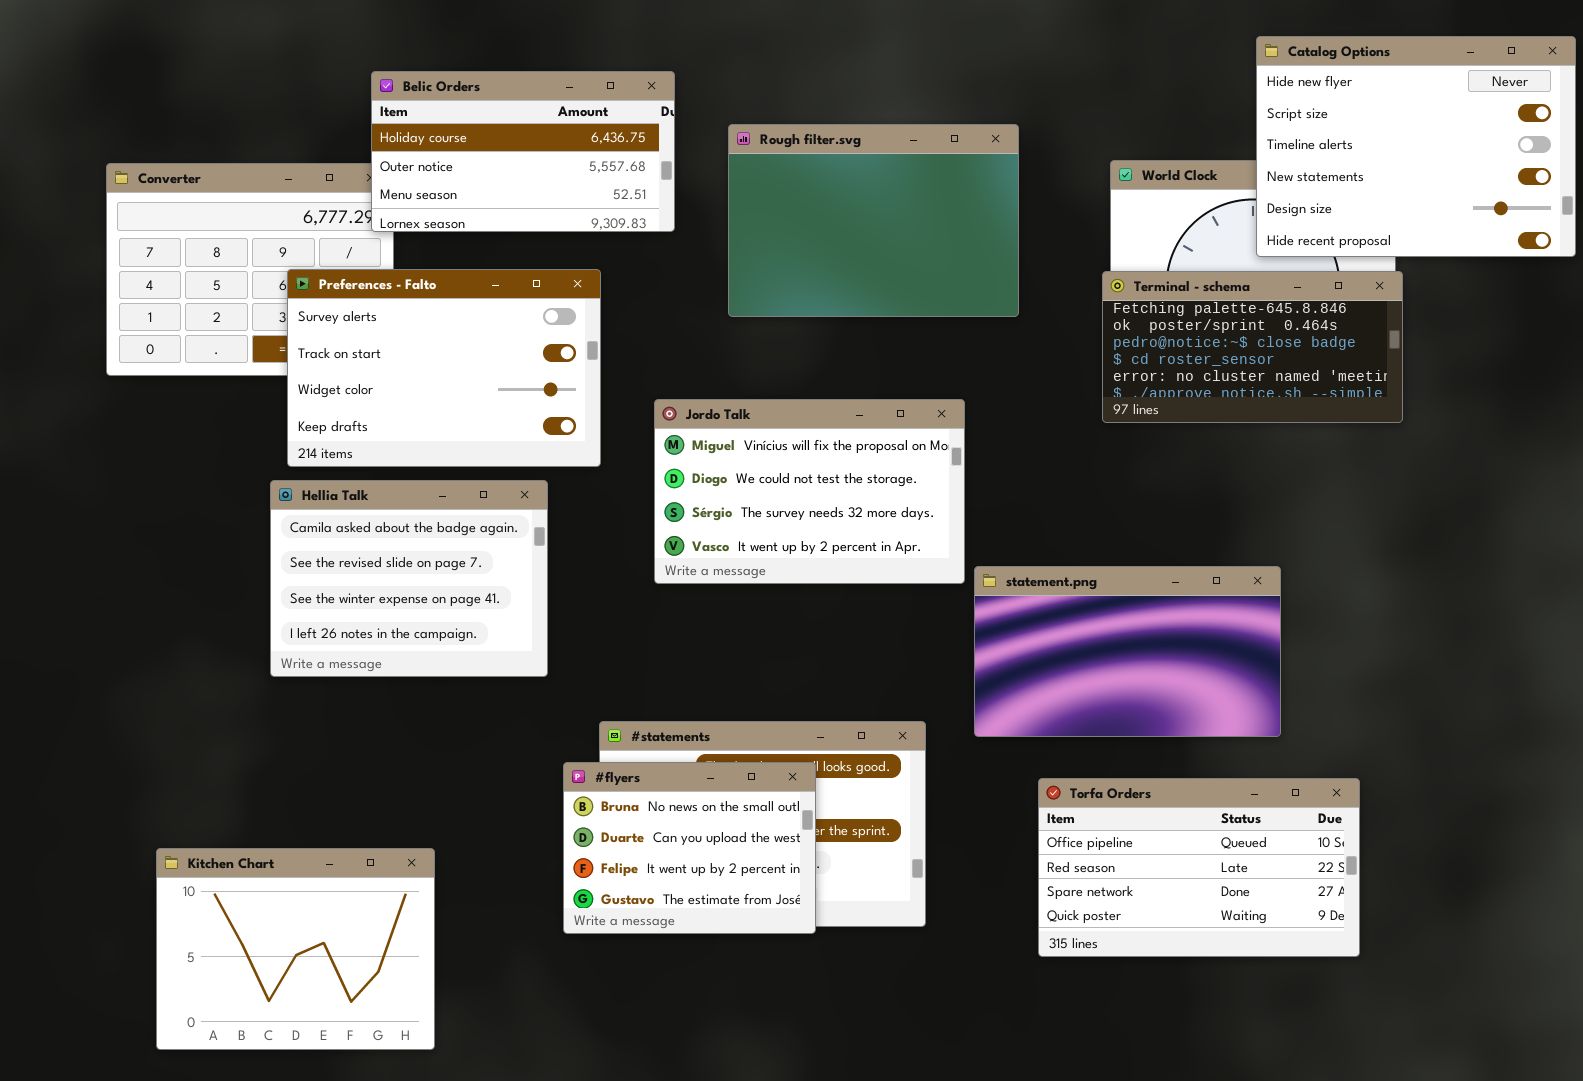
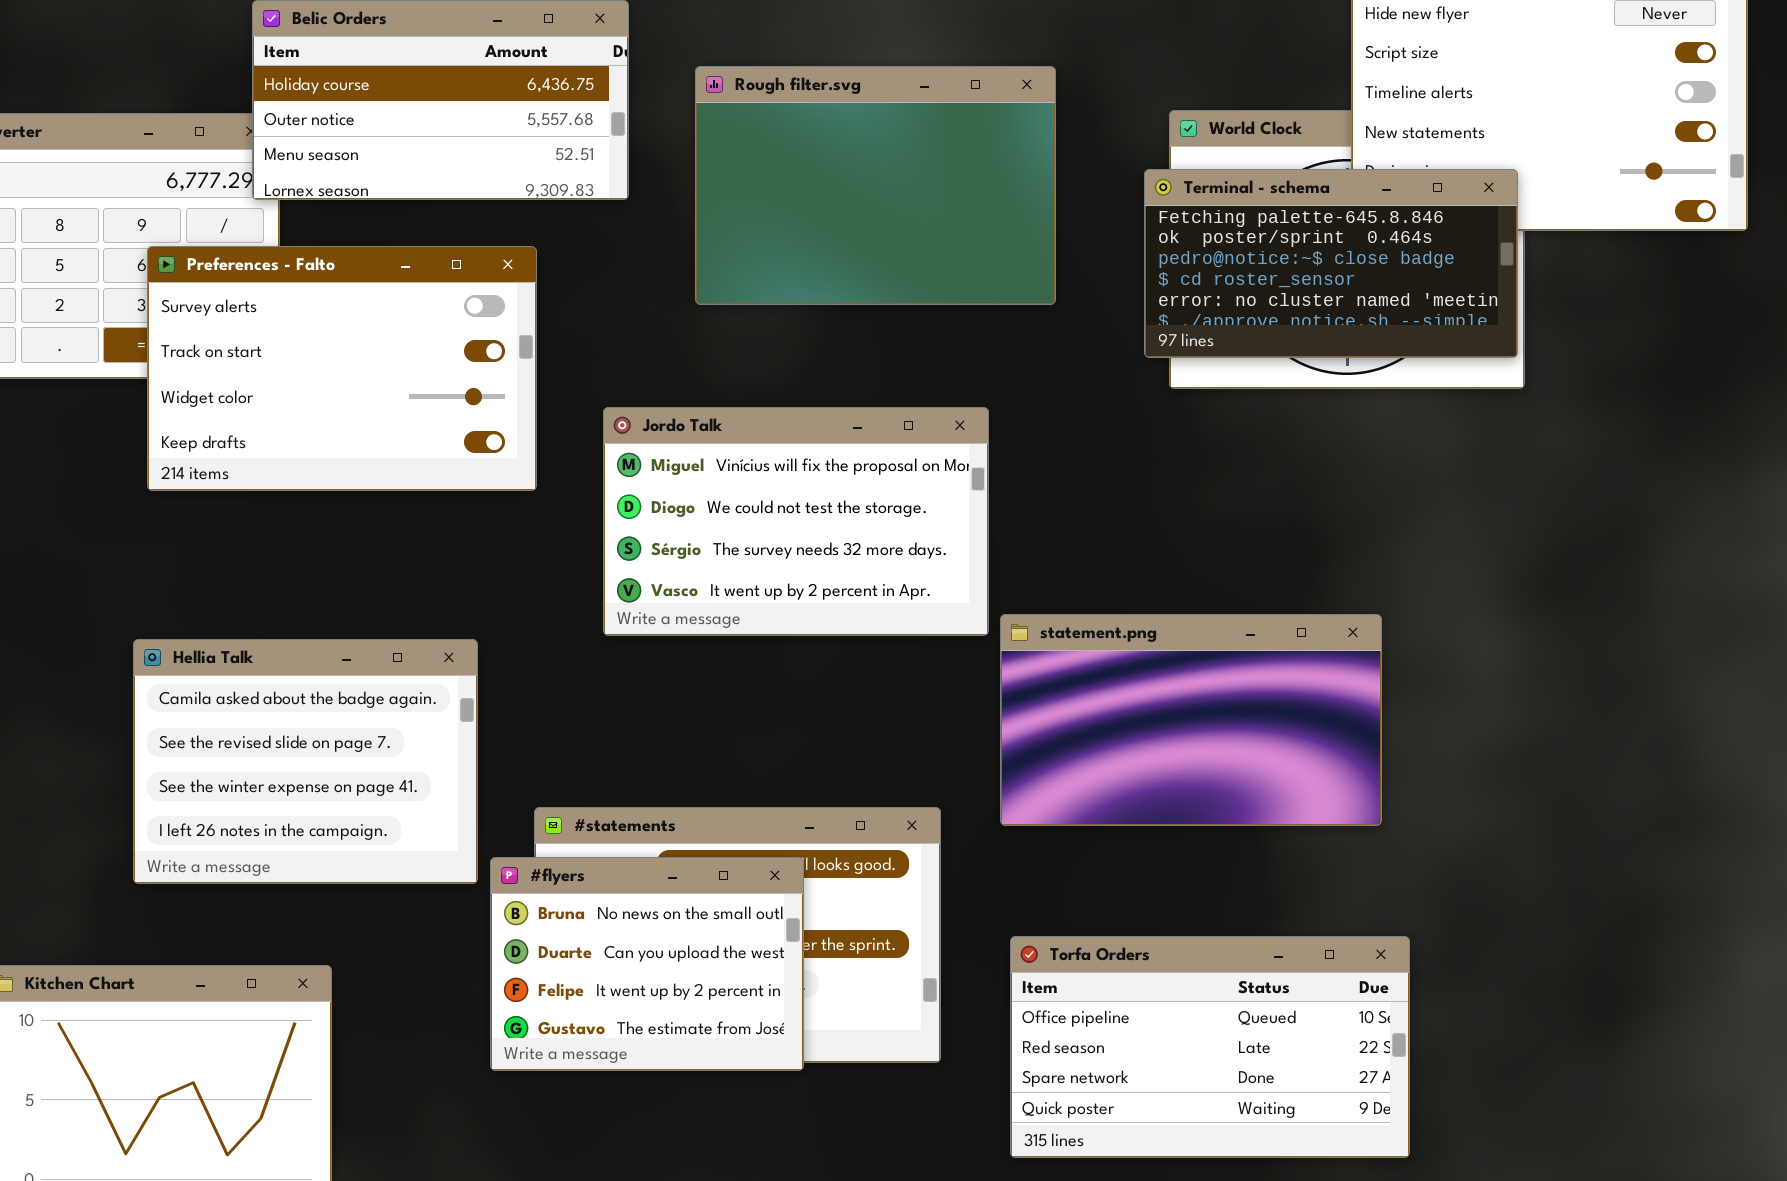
Terminal - schema: [1102,271,1403,423] -> [1144,169,1518,358], moved
Hellia Talk: [270,480,548,677] -> [133,639,478,884], moved
Torfa Orders: [1038,778,1360,957] -> [1010,936,1410,1158], moved

